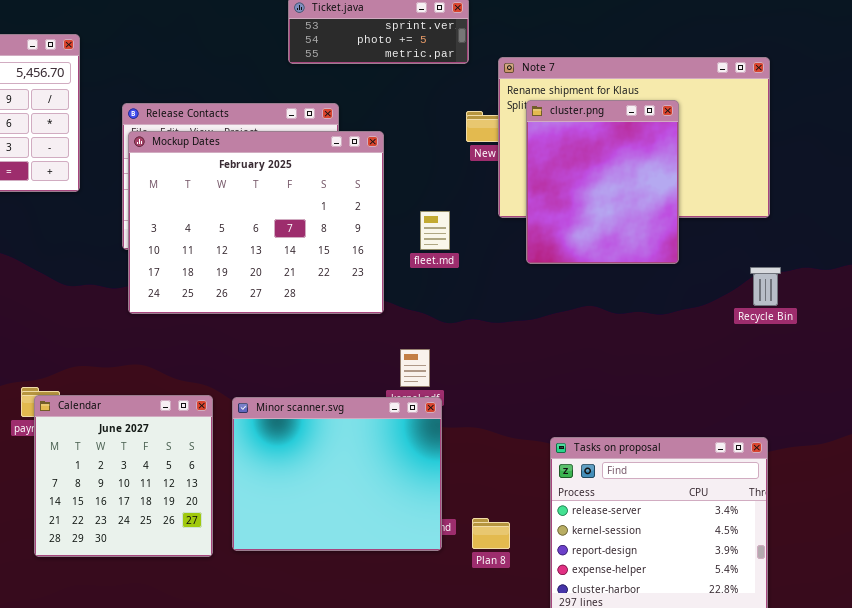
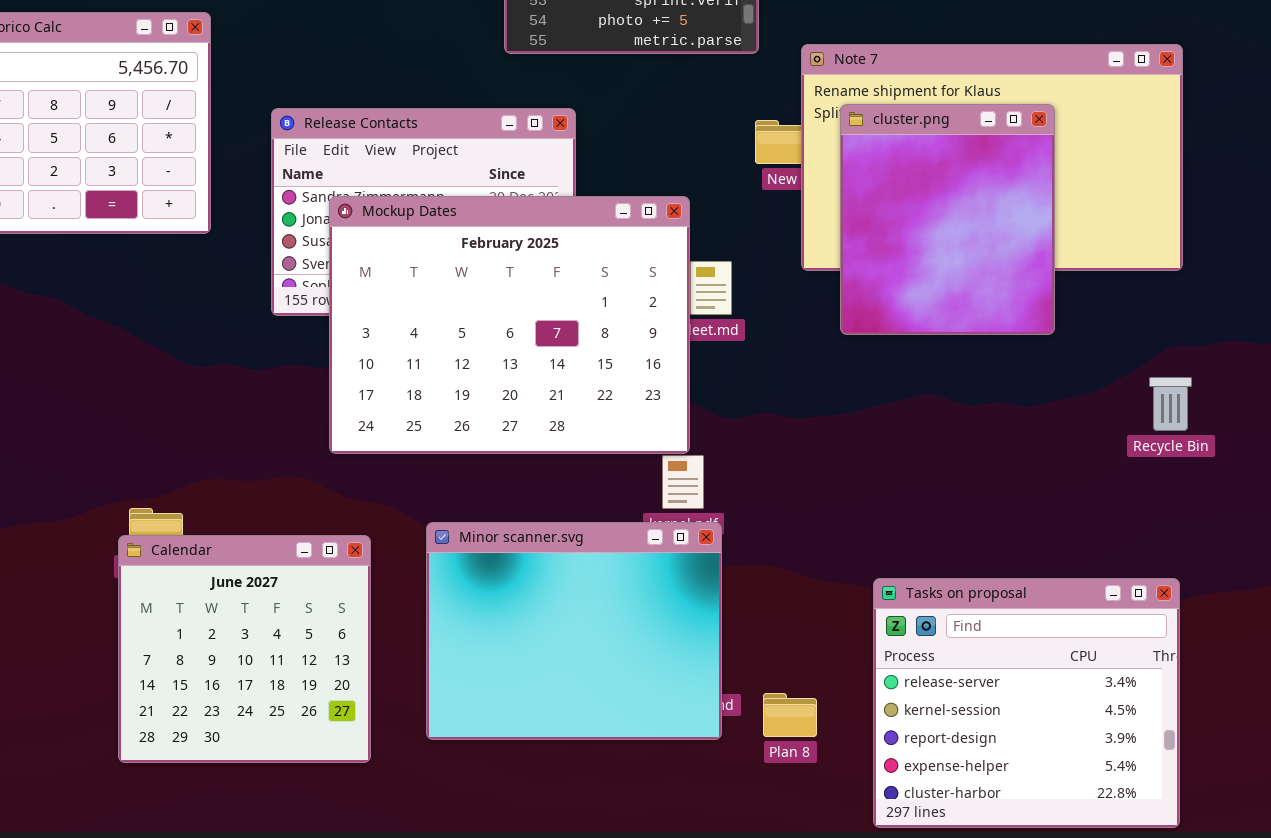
Mockup Dates: [128,131,384,314] -> [329,196,690,454], moved
Recycle Bin: [750,267,781,306] -> [1149,377,1192,431], moved
Calendar: [34,395,213,557] -> [118,535,371,763], moved

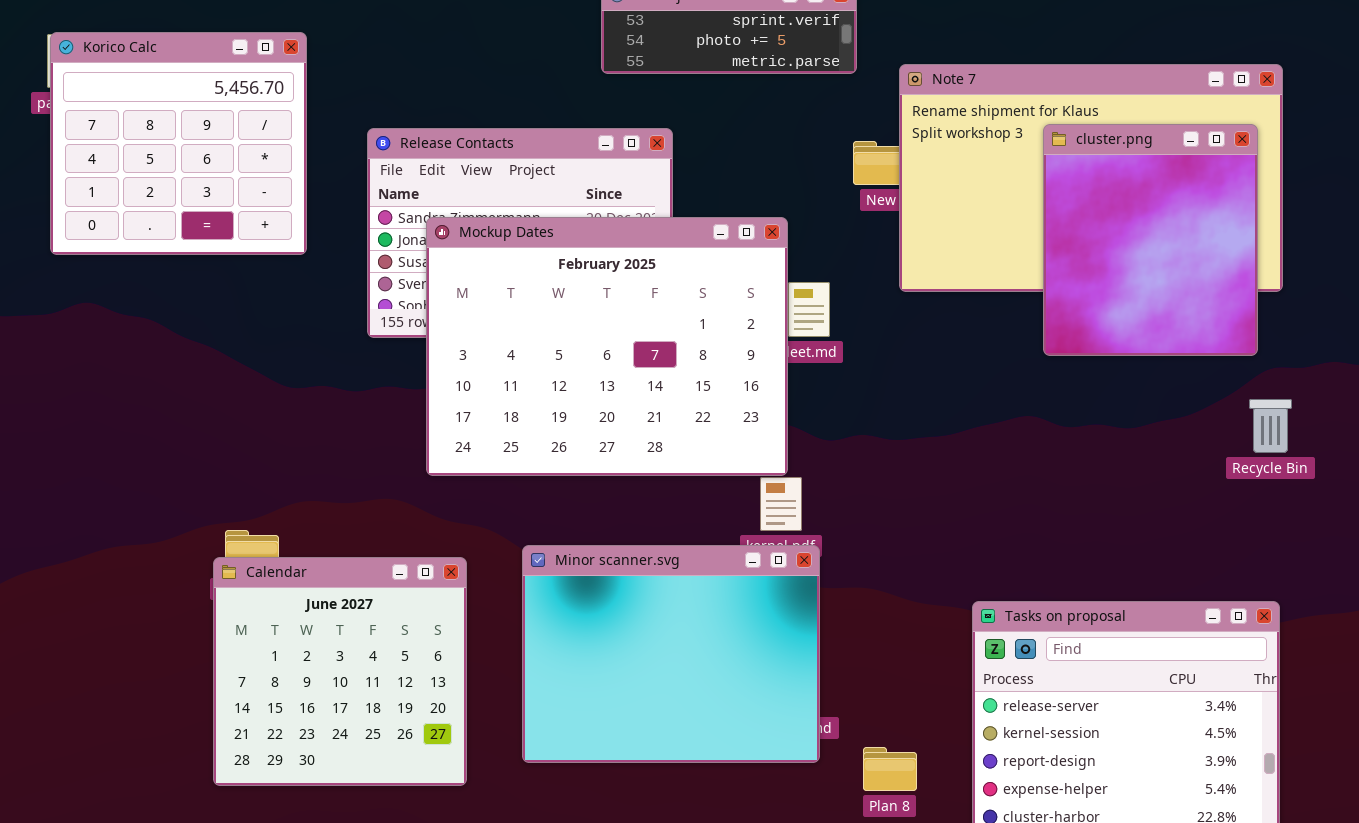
cluster.png: [840,104,1055,335] -> [1043,124,1258,356], moved
Plan 8: [763,693,817,737] -> [863,747,917,791], moved

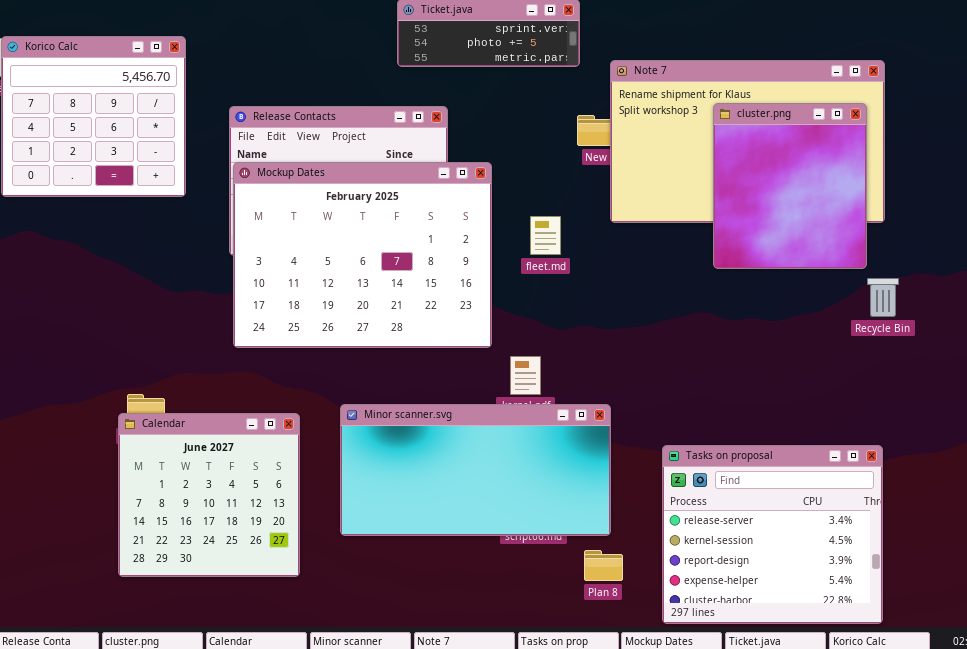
Mockup Dates: [426,217,788,476] -> [233,162,492,348], moved
Recycle Bin: [1249,399,1292,453] -> [867,278,899,317], moved
Minor scanner.svg: [522,545,820,763] -> [340,404,611,536], resized

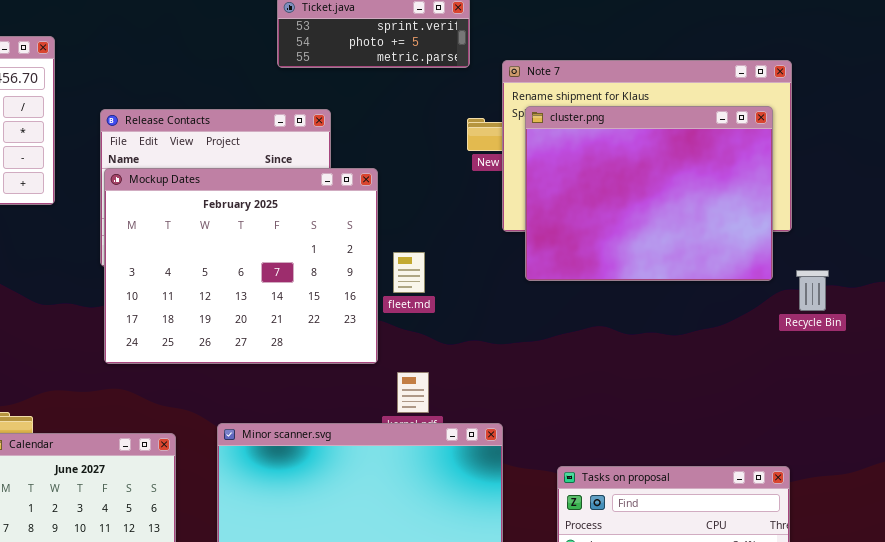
cluster.png: [713,103,867,269] -> [525,106,773,281], resized
fleet.md: [530,216,561,255] -> [393,252,425,293], moved
Recycle Bin: [867,278,899,317] -> [796,270,829,311], moved

